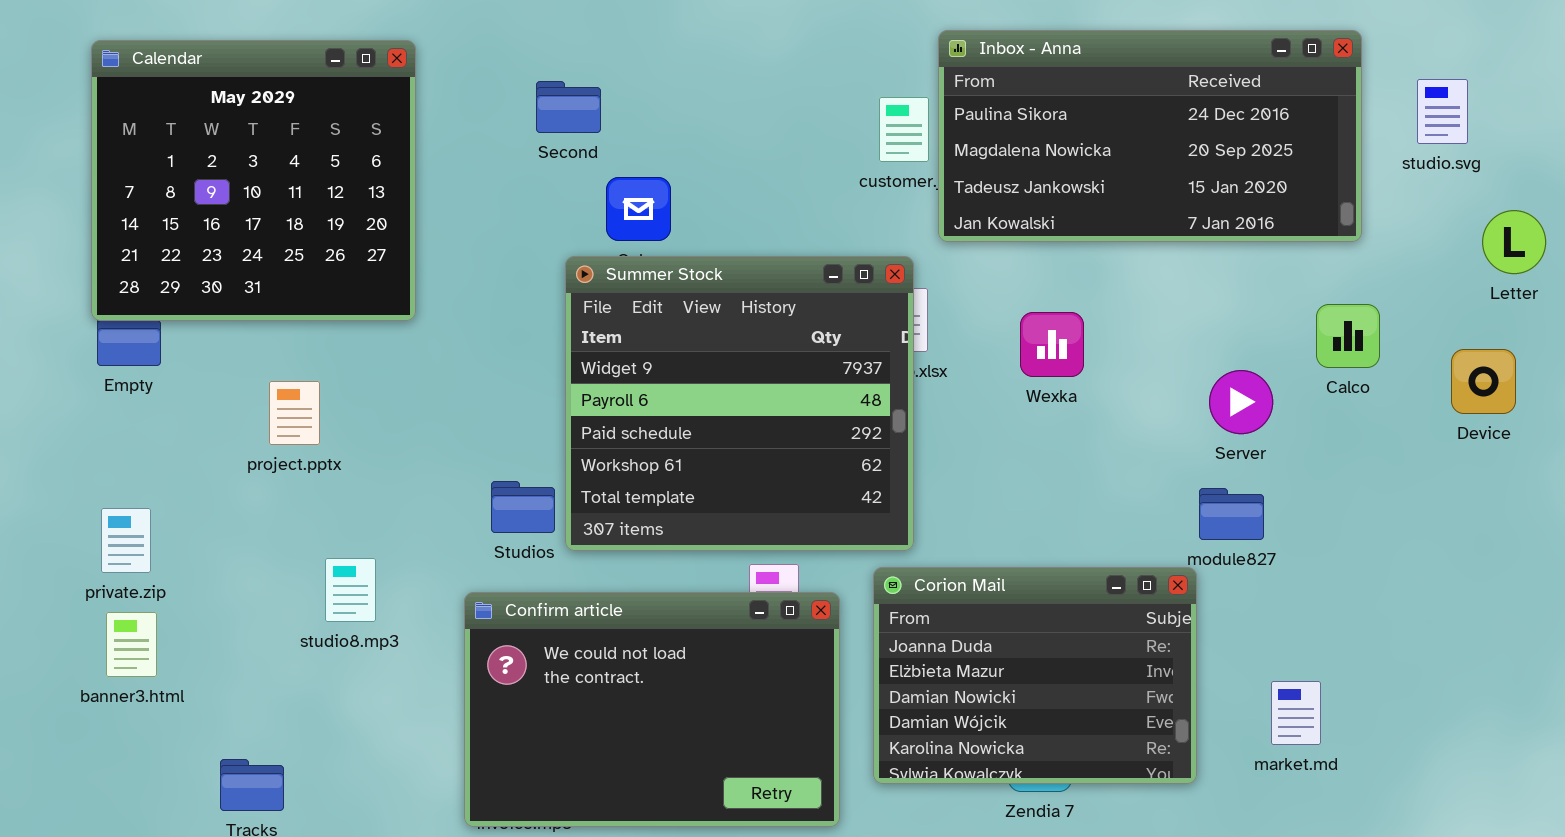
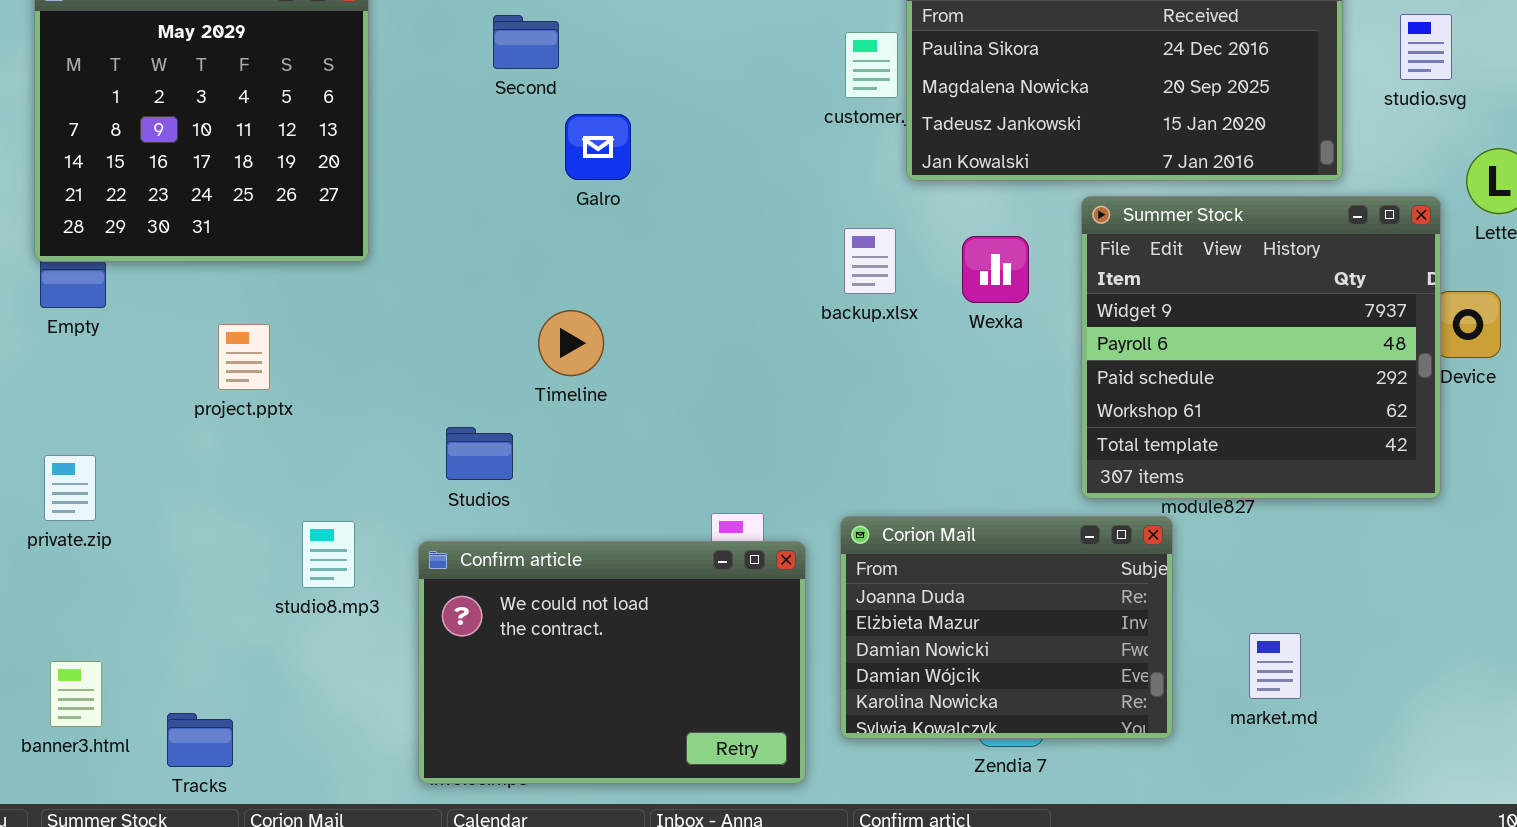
Summer Stock: [565,256,914,551] -> [1081,196,1441,499], moved
Wexka: [1020,312,1084,377] -> [962,236,1029,303], moved
studio8.mp3: [325,558,376,622] -> [302,521,355,588], moved
banner3.html: [106,612,157,677] -> [50,661,102,727], moved

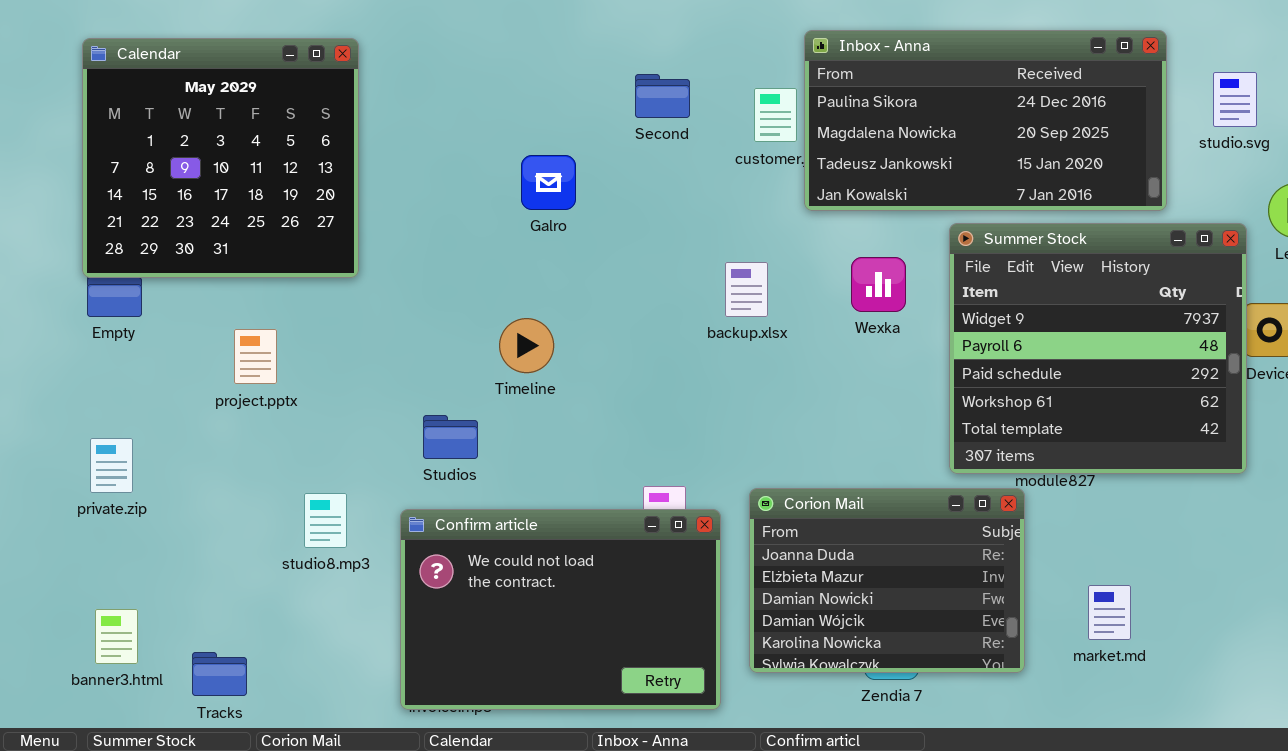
Second: [493,15,559,69] -> [635,74,690,118], moved
backup.xlsx: [844,228,896,294] -> [725,262,768,317], moved

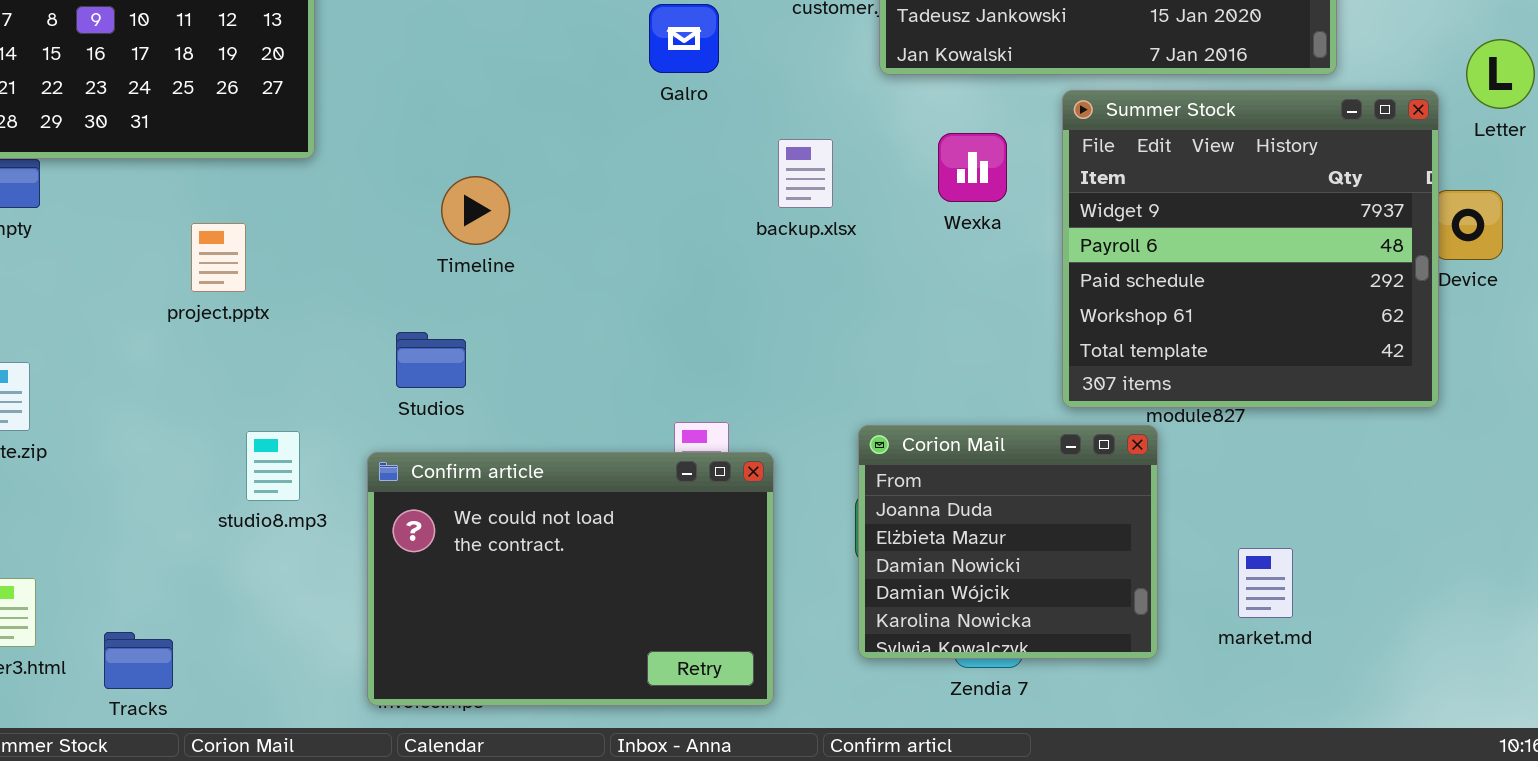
Galro: [521,155,576,210] -> [649,4,719,73], moved
Timeline: [499,318,554,373] -> [441,176,510,245], moved
project.pptx: [234,329,277,384] -> [191,223,246,292], moved
Corion Mail: [749,488,1025,673] -> [858,425,1158,659], resized

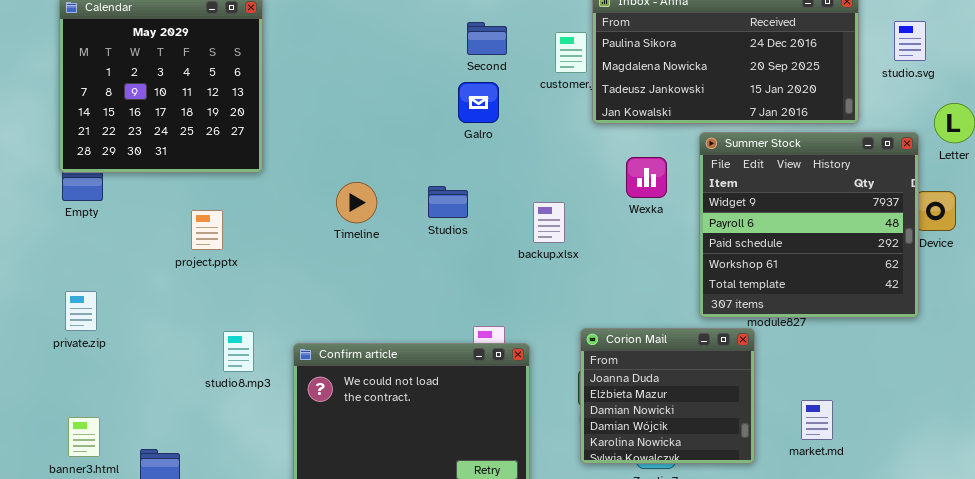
backup.xlsx: [778,139,833,208] -> [533,202,565,243], moved
Studios: [396,332,466,388] -> [428,186,468,218], moved

